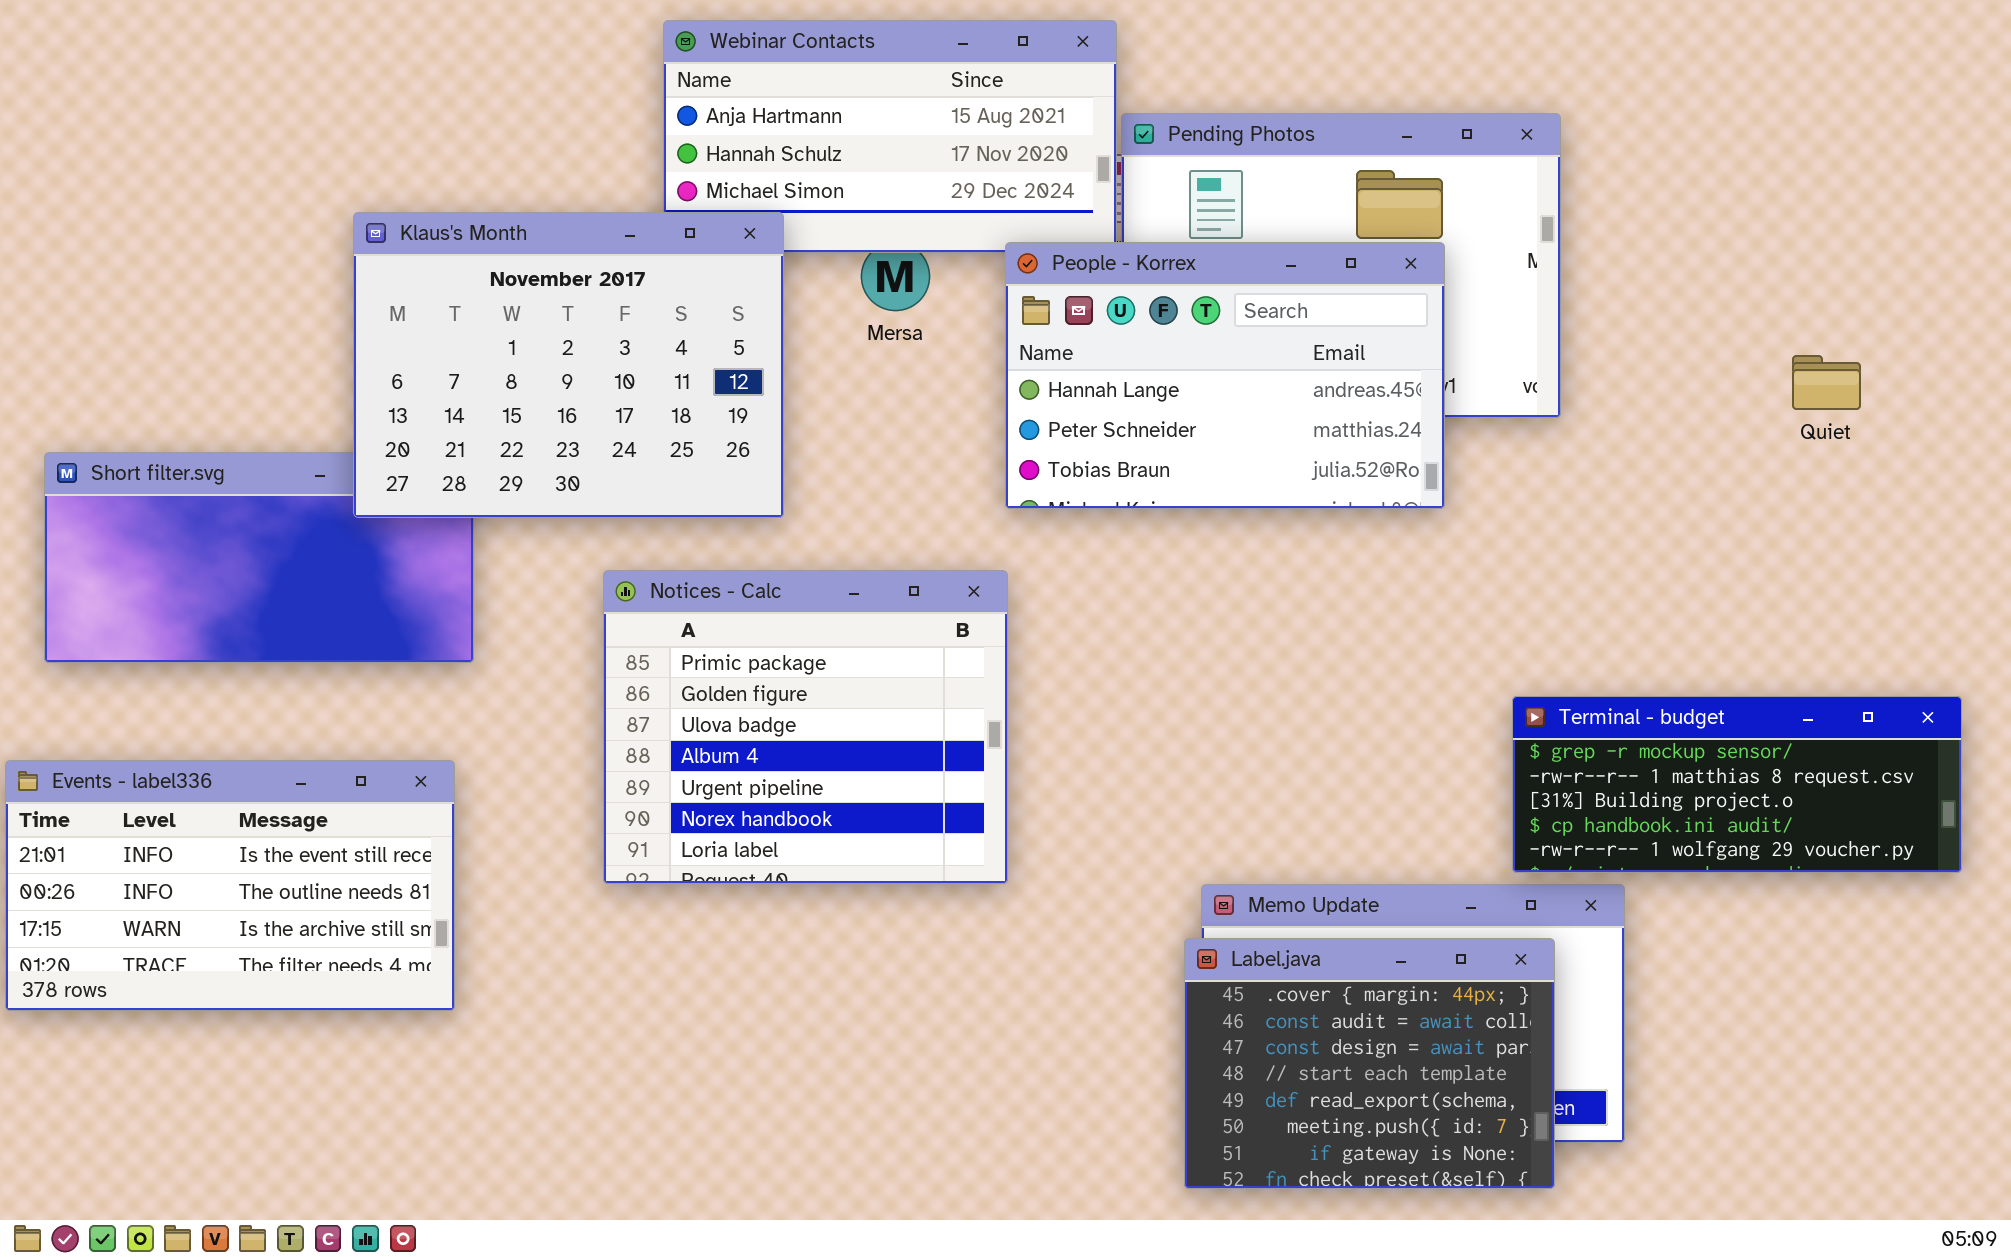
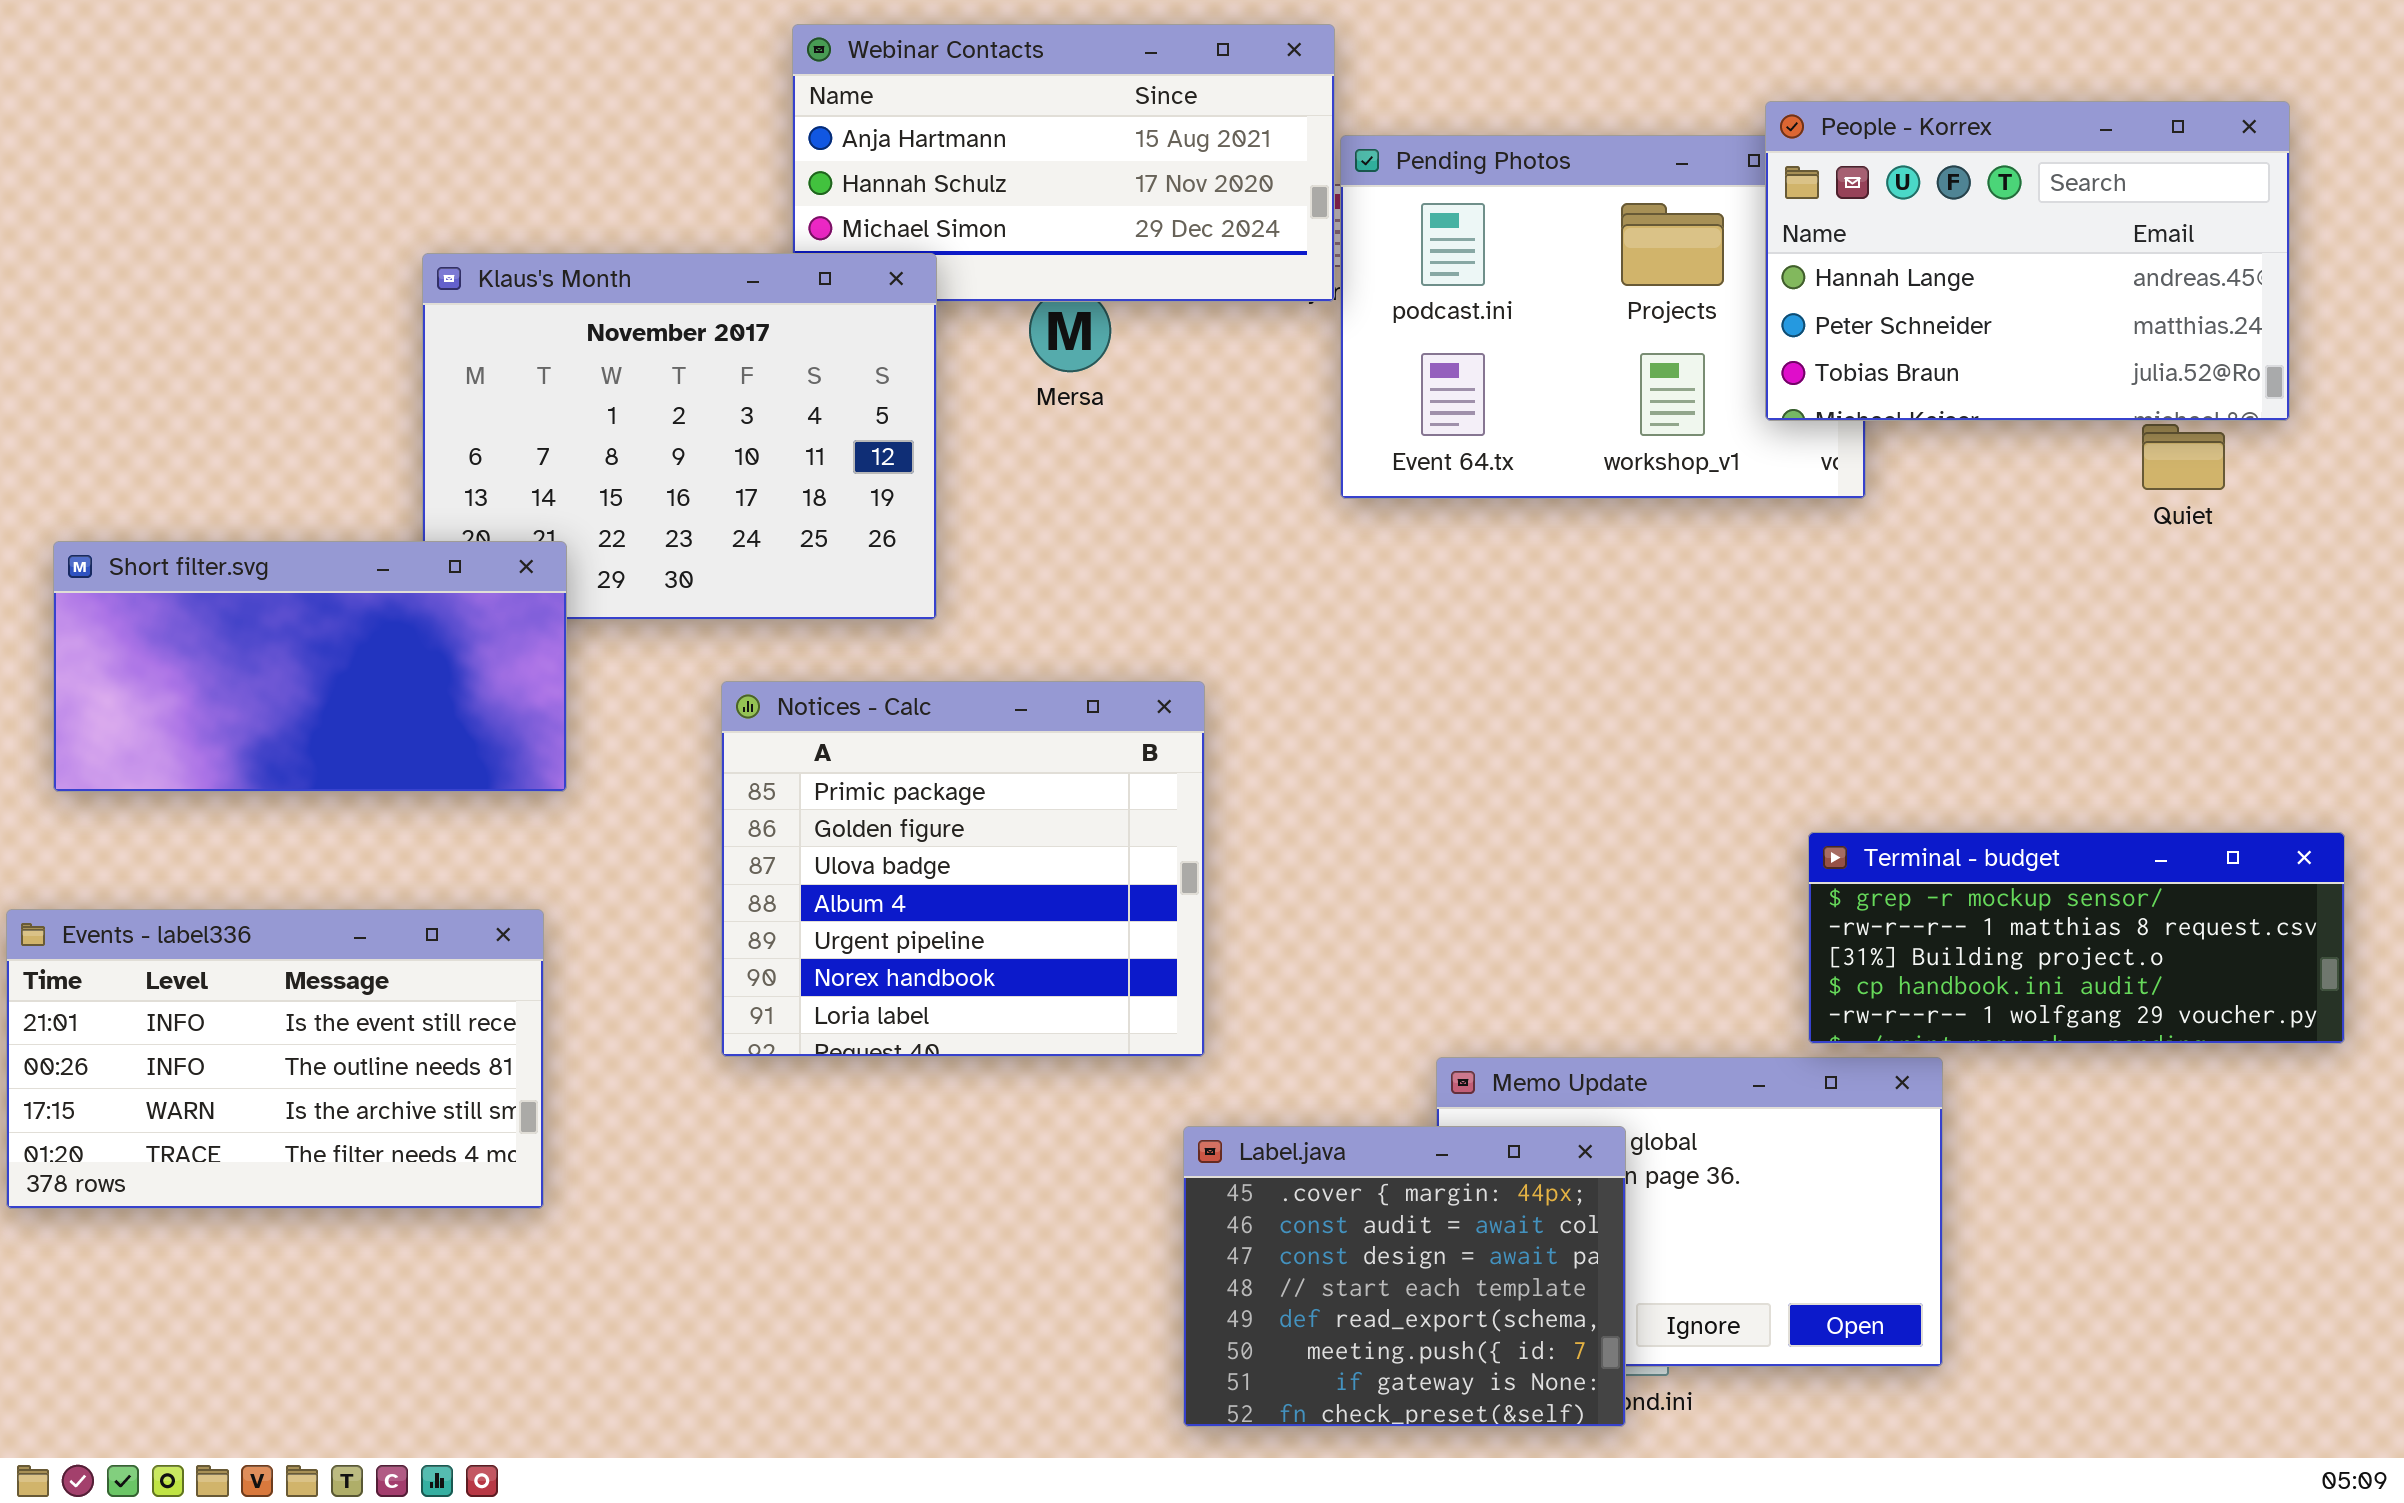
People - Korrex: [1005,242,1445,509] -> [1765,101,2290,421], moved
Short filter.svg: [44,452,474,663] -> [53,541,567,792], raised
Label.java: [1184,938,1555,1189] -> [1183,1126,1626,1427], moved

